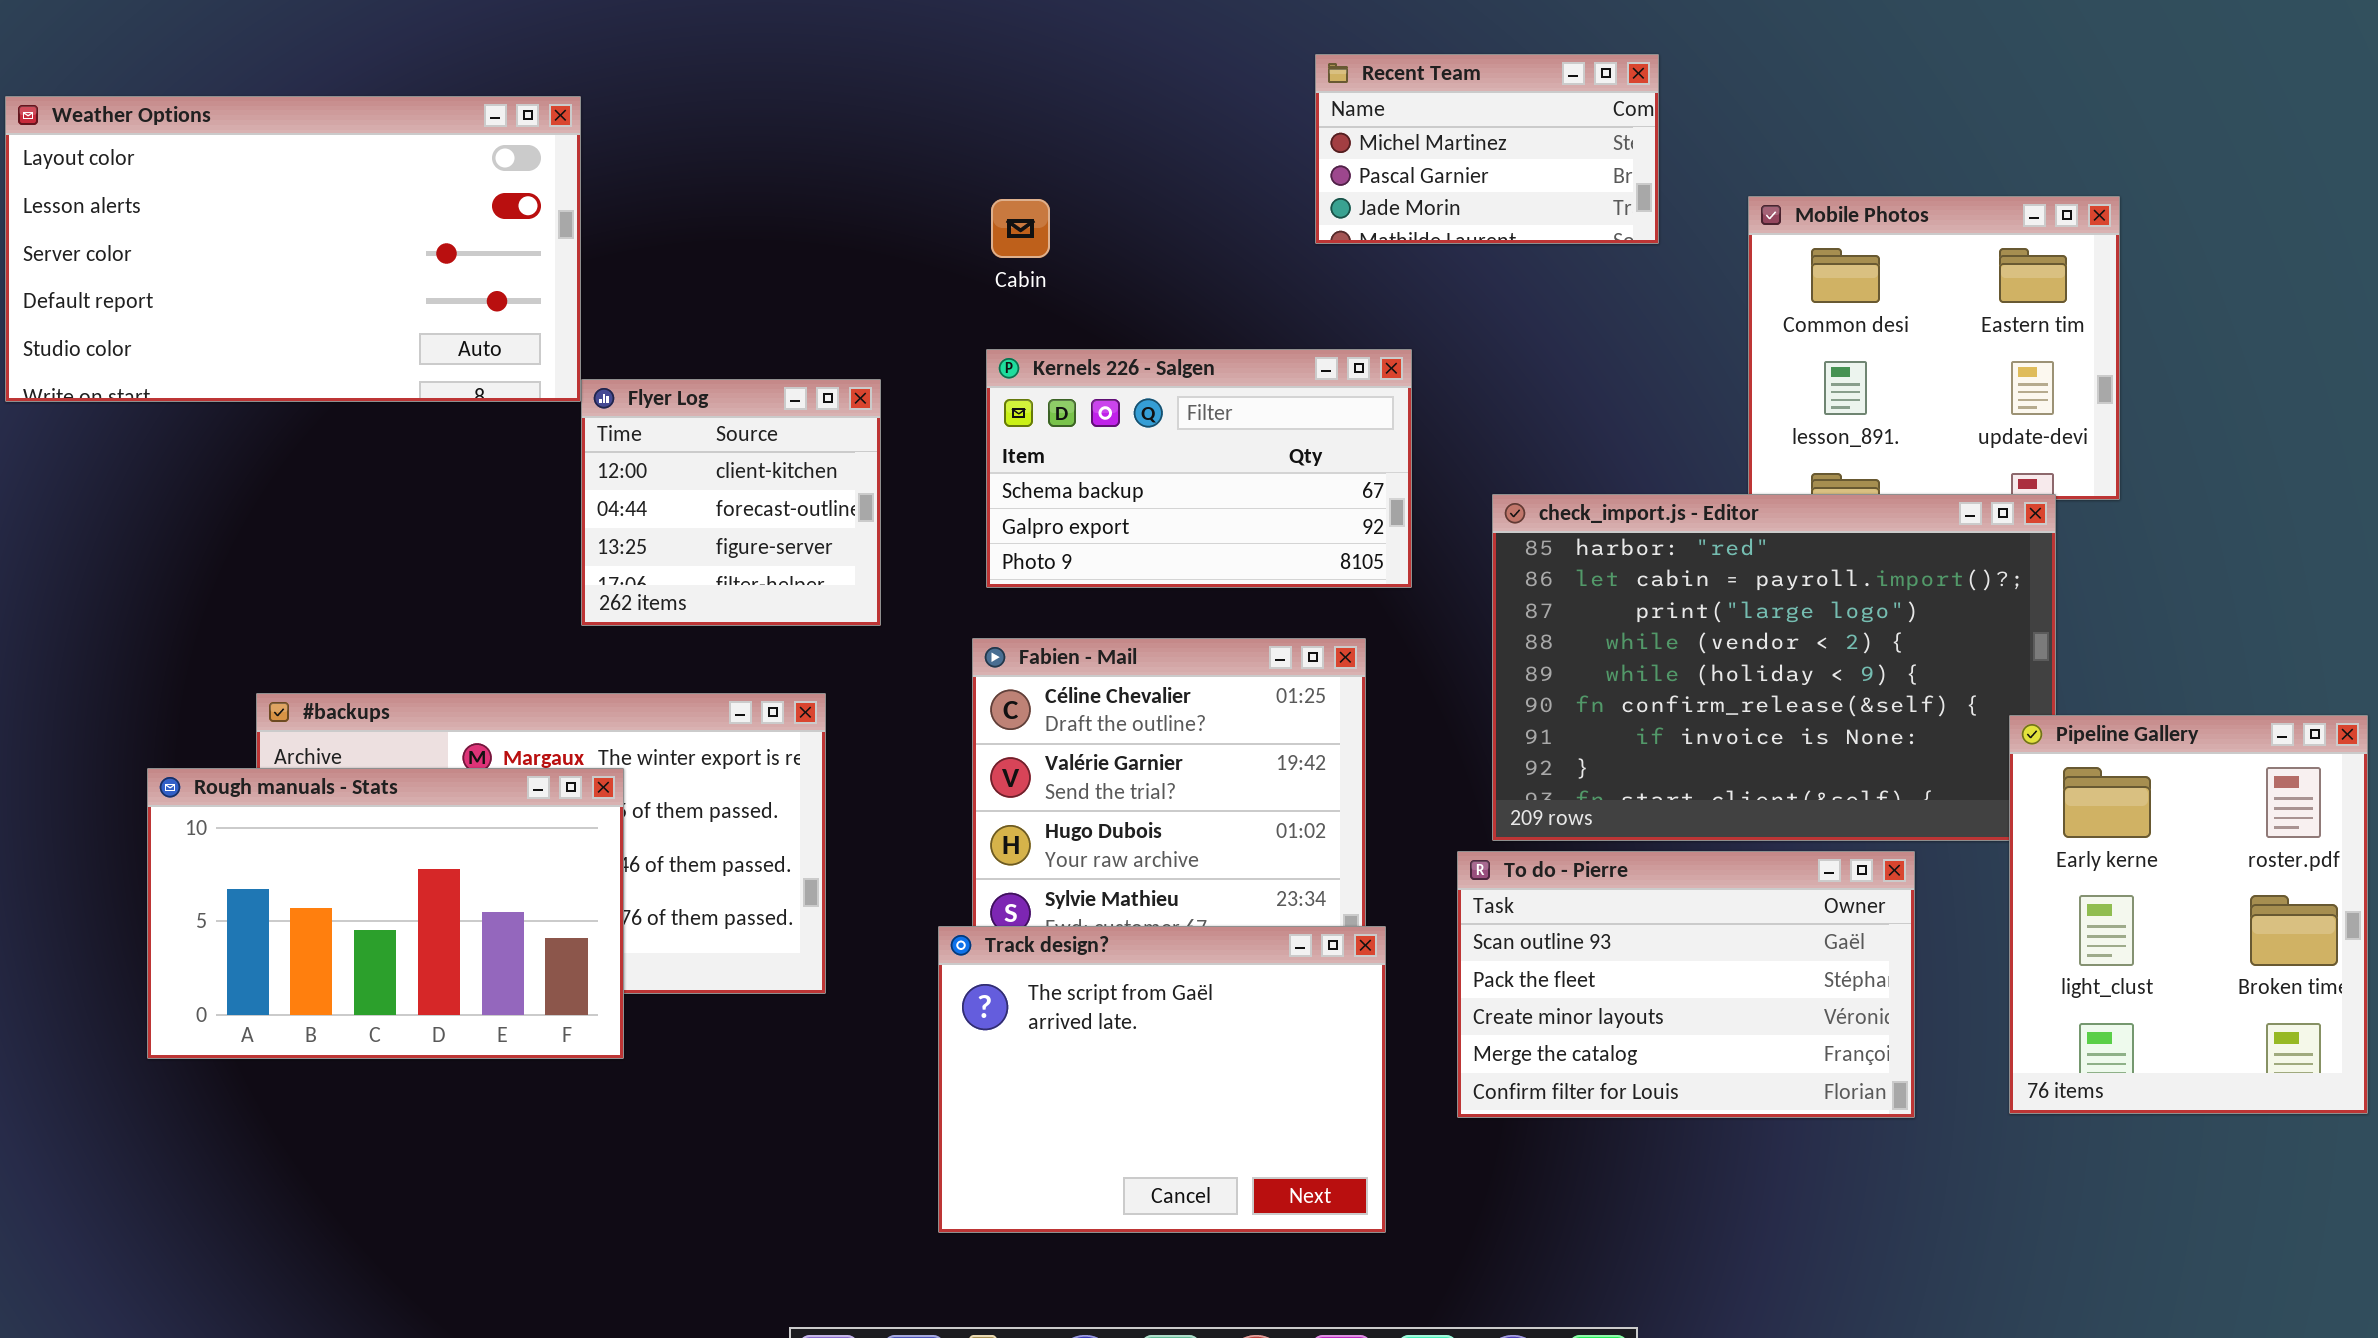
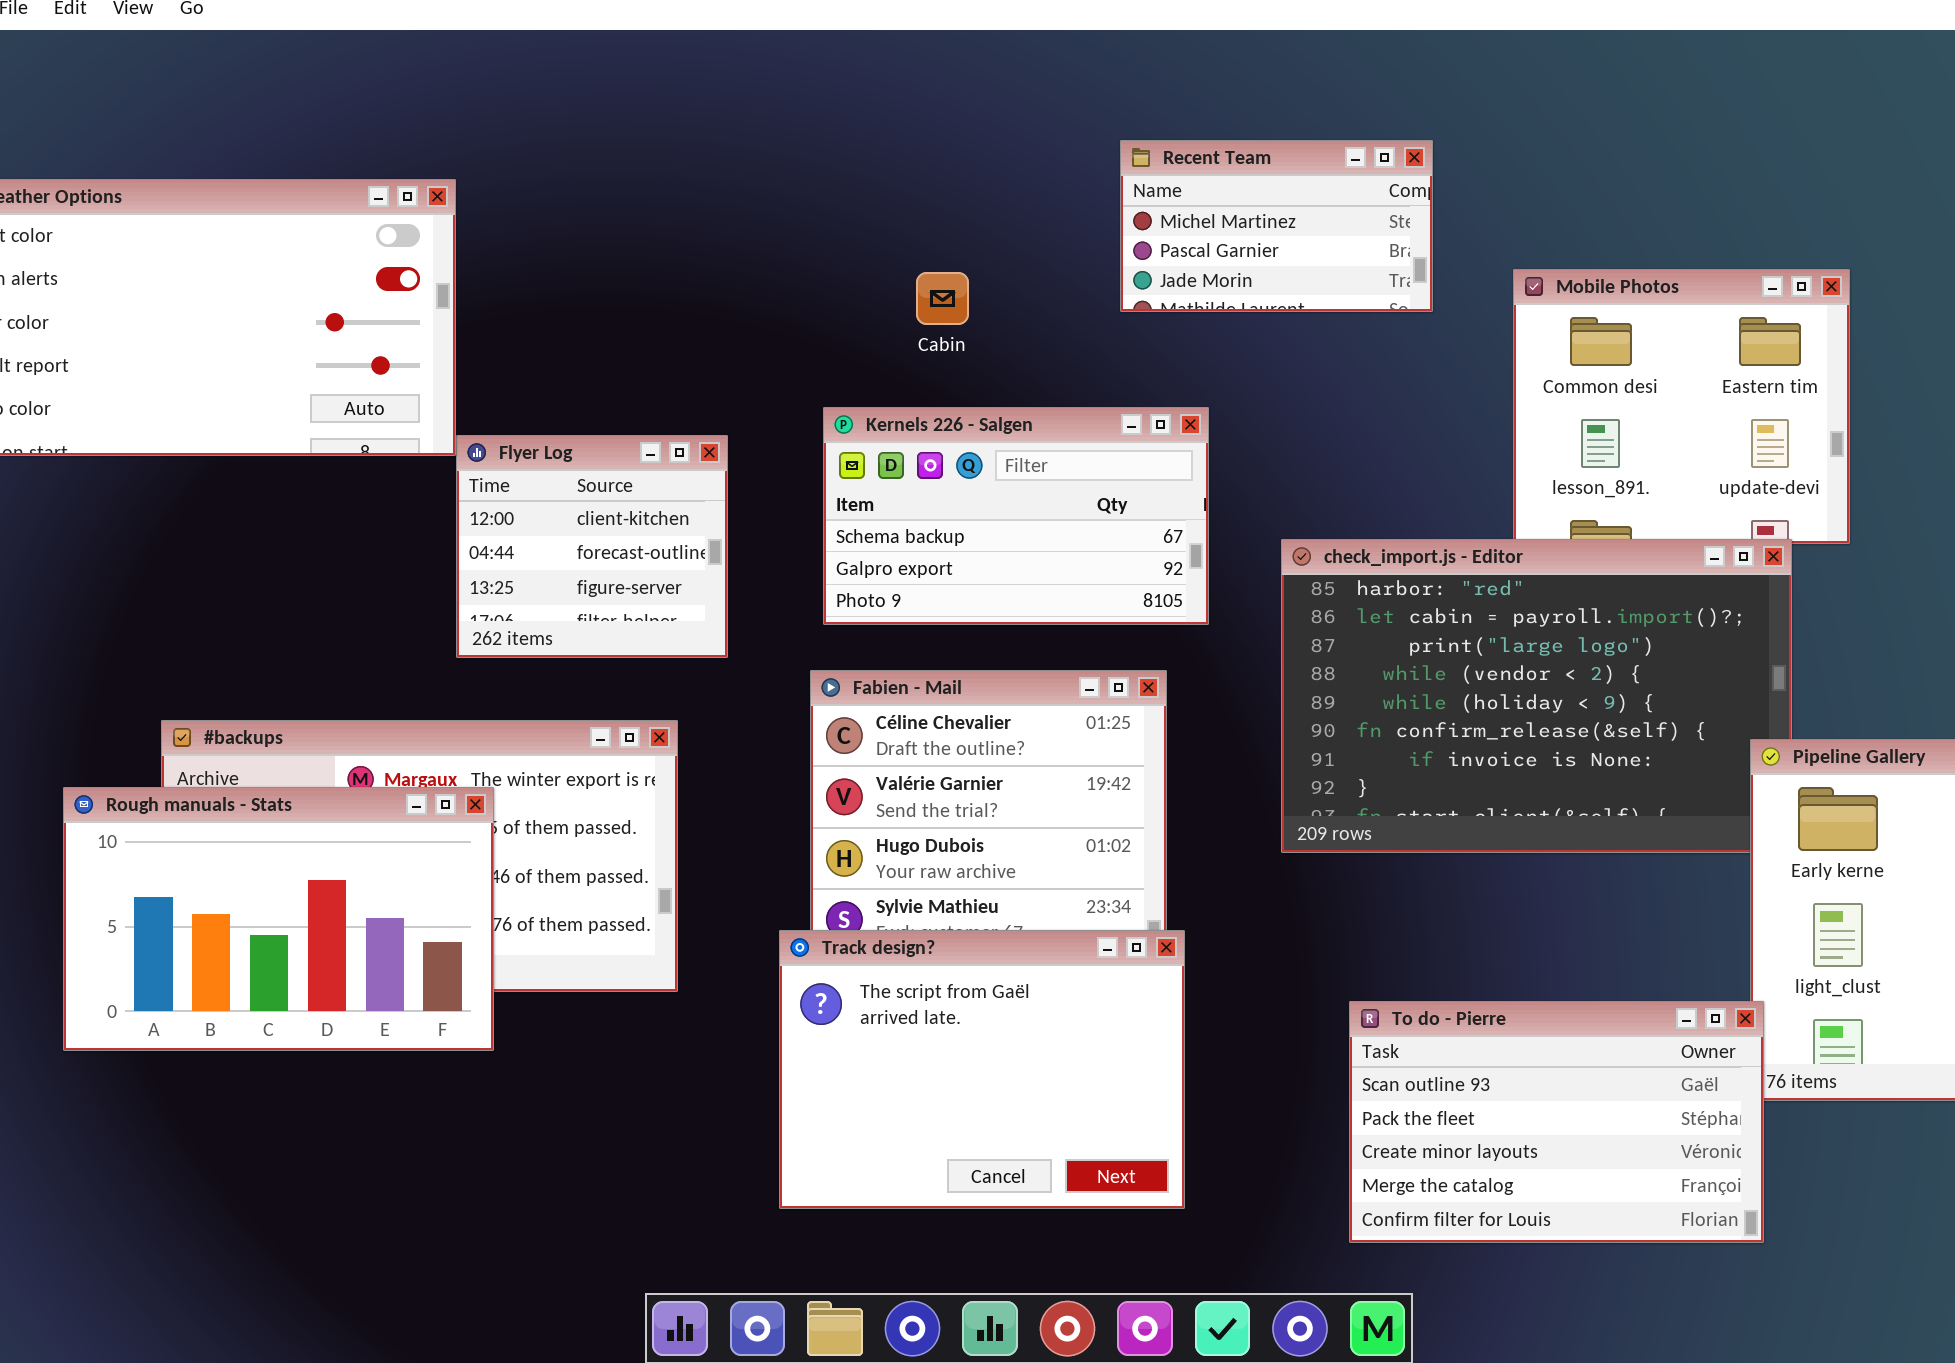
Cabin: [991,199,1050,258] -> [916,272,969,325], moved
To do - Pierre: [1457,851,1915,1118] -> [1349,1001,1764,1243], moved

